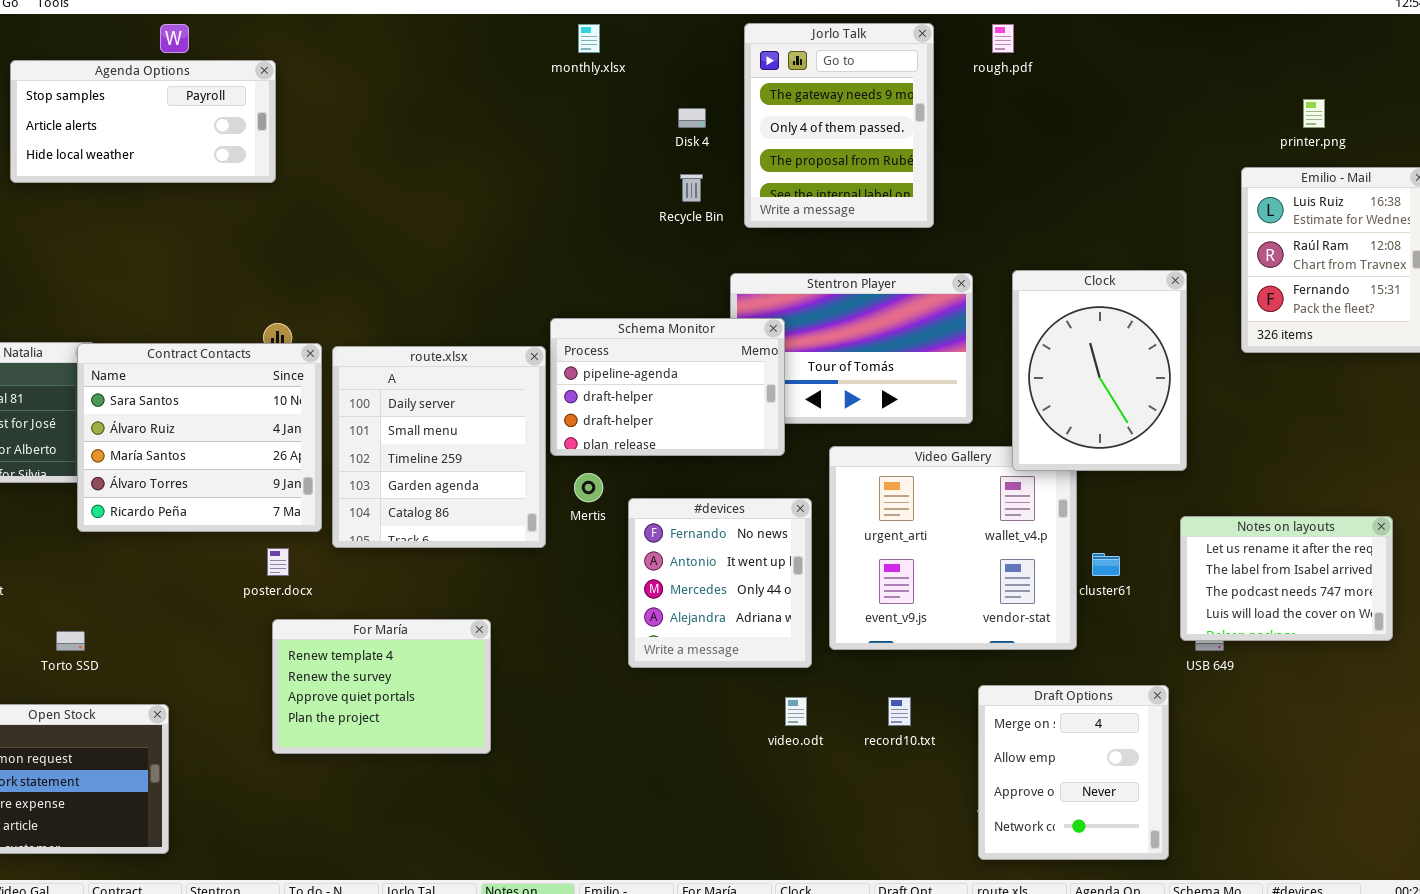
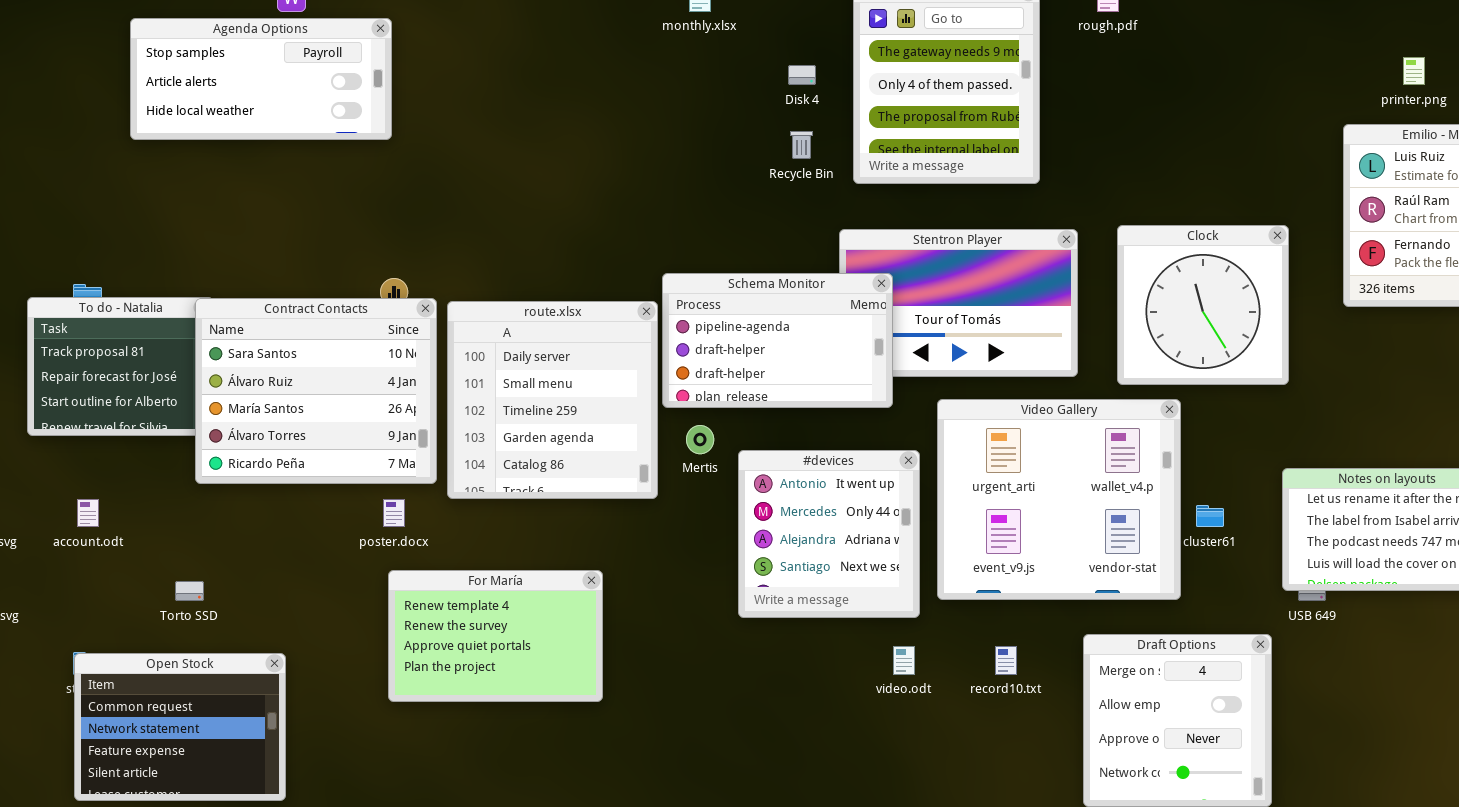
Clock: [1012,270,1187,471] -> [1117,225,1289,385], resized
#devices: [628,498,812,668] -> [738,450,920,618], scrolled down 1 row

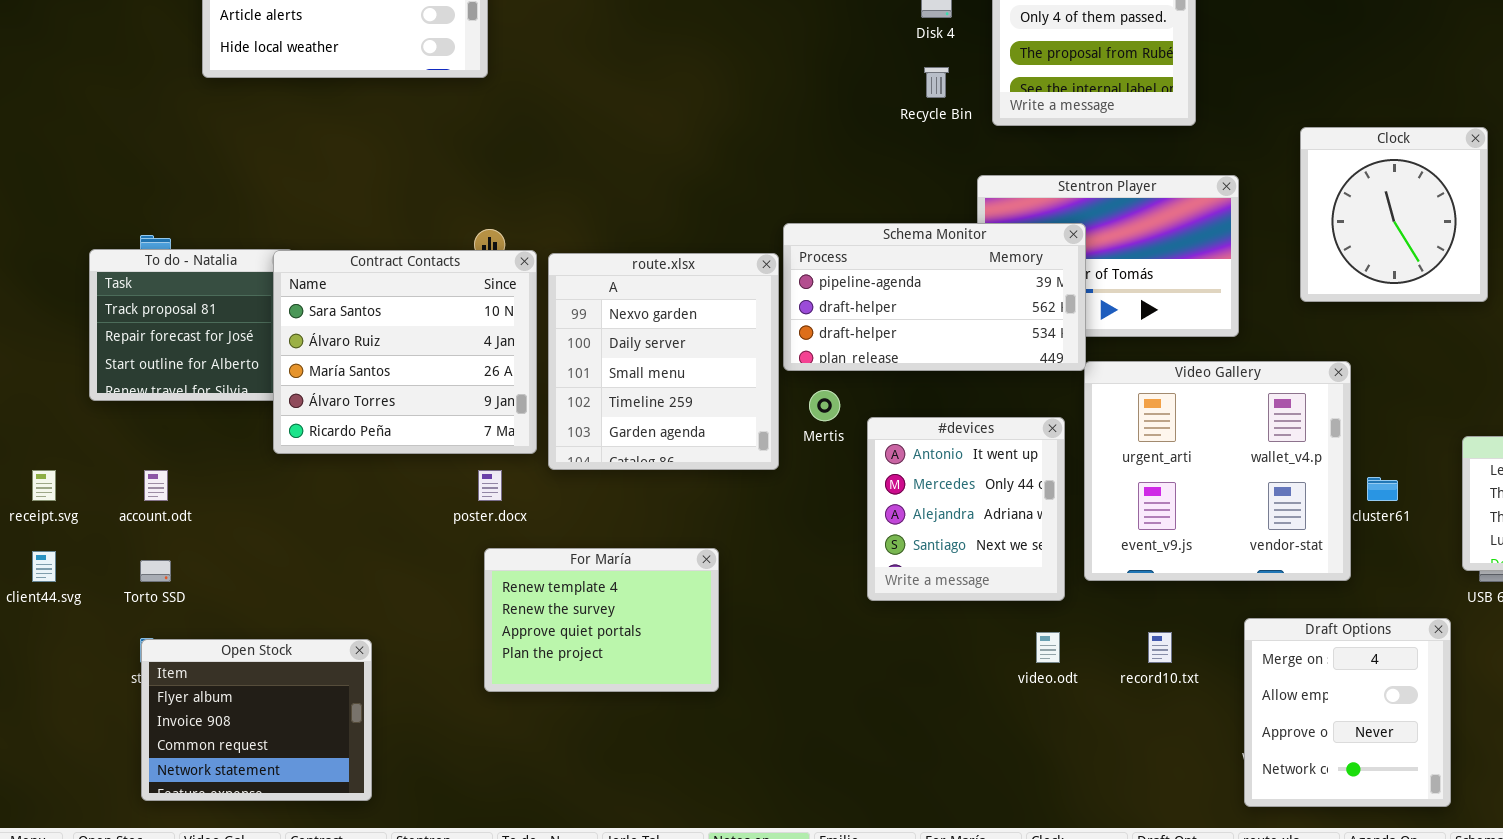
Clock: [1117,225,1289,385] -> [1300,127,1488,302], moved
Schema Monitor: [662,273,893,408] -> [783,223,1086,371], resized
route.xlsx: [447,301,658,499] -> [548,253,779,470], scrolled up 1 row
Torto SSD: [175,581,204,601] -> [140,560,171,582], moved
Open Stock: [74,653,286,801] -> [141,639,372,801], scrolled up 2 rows

